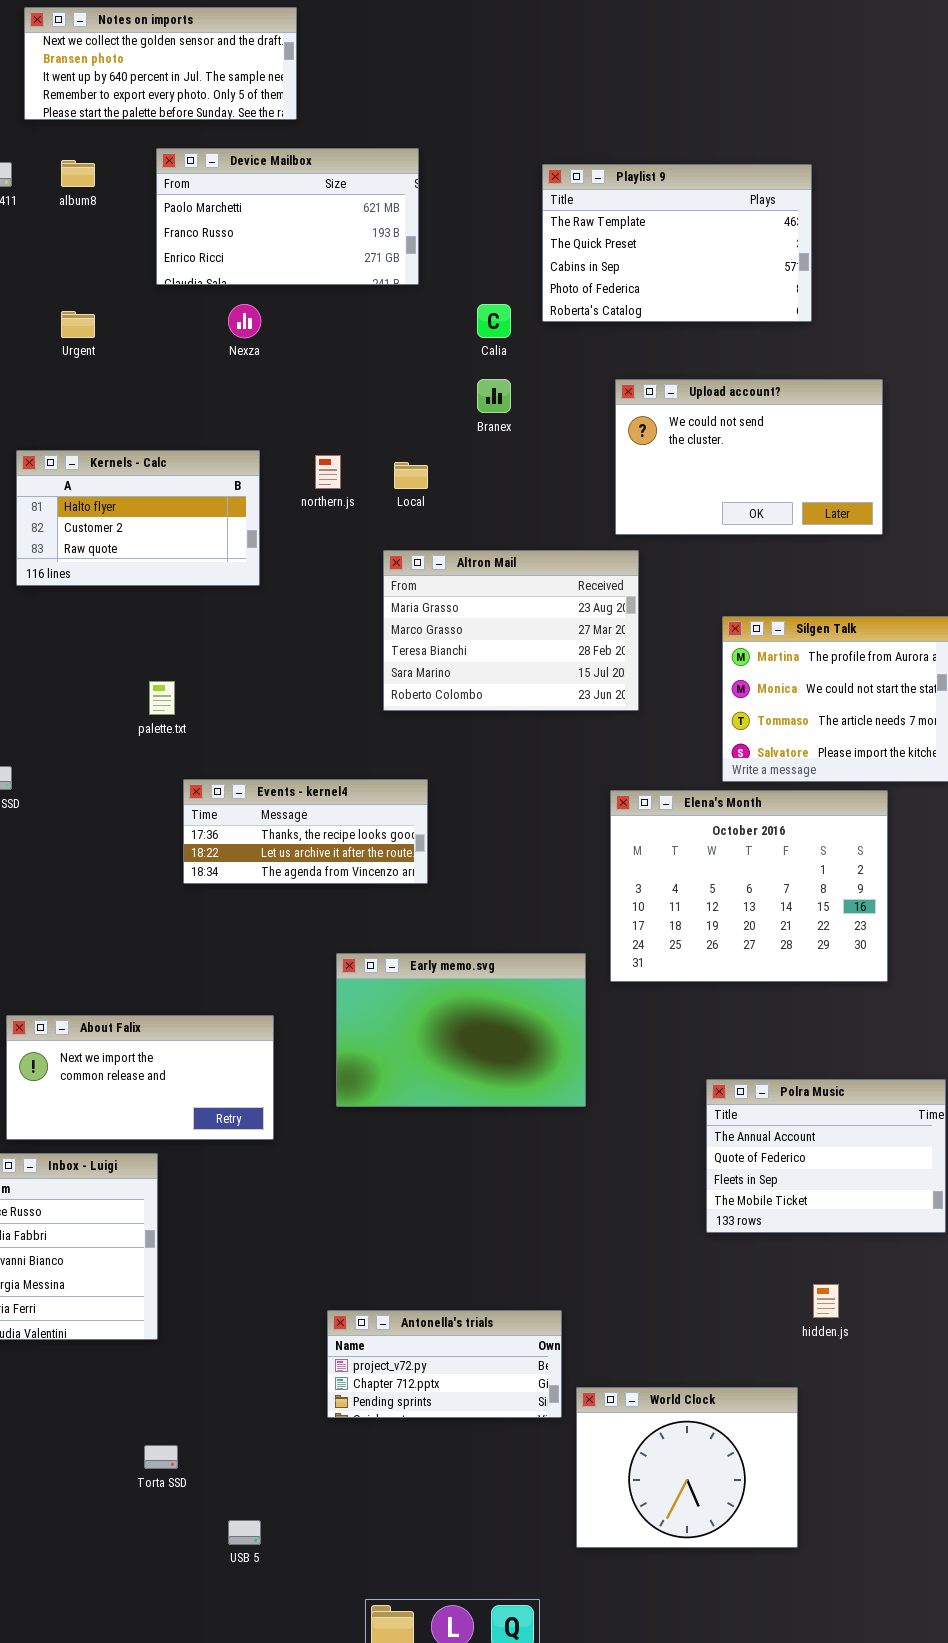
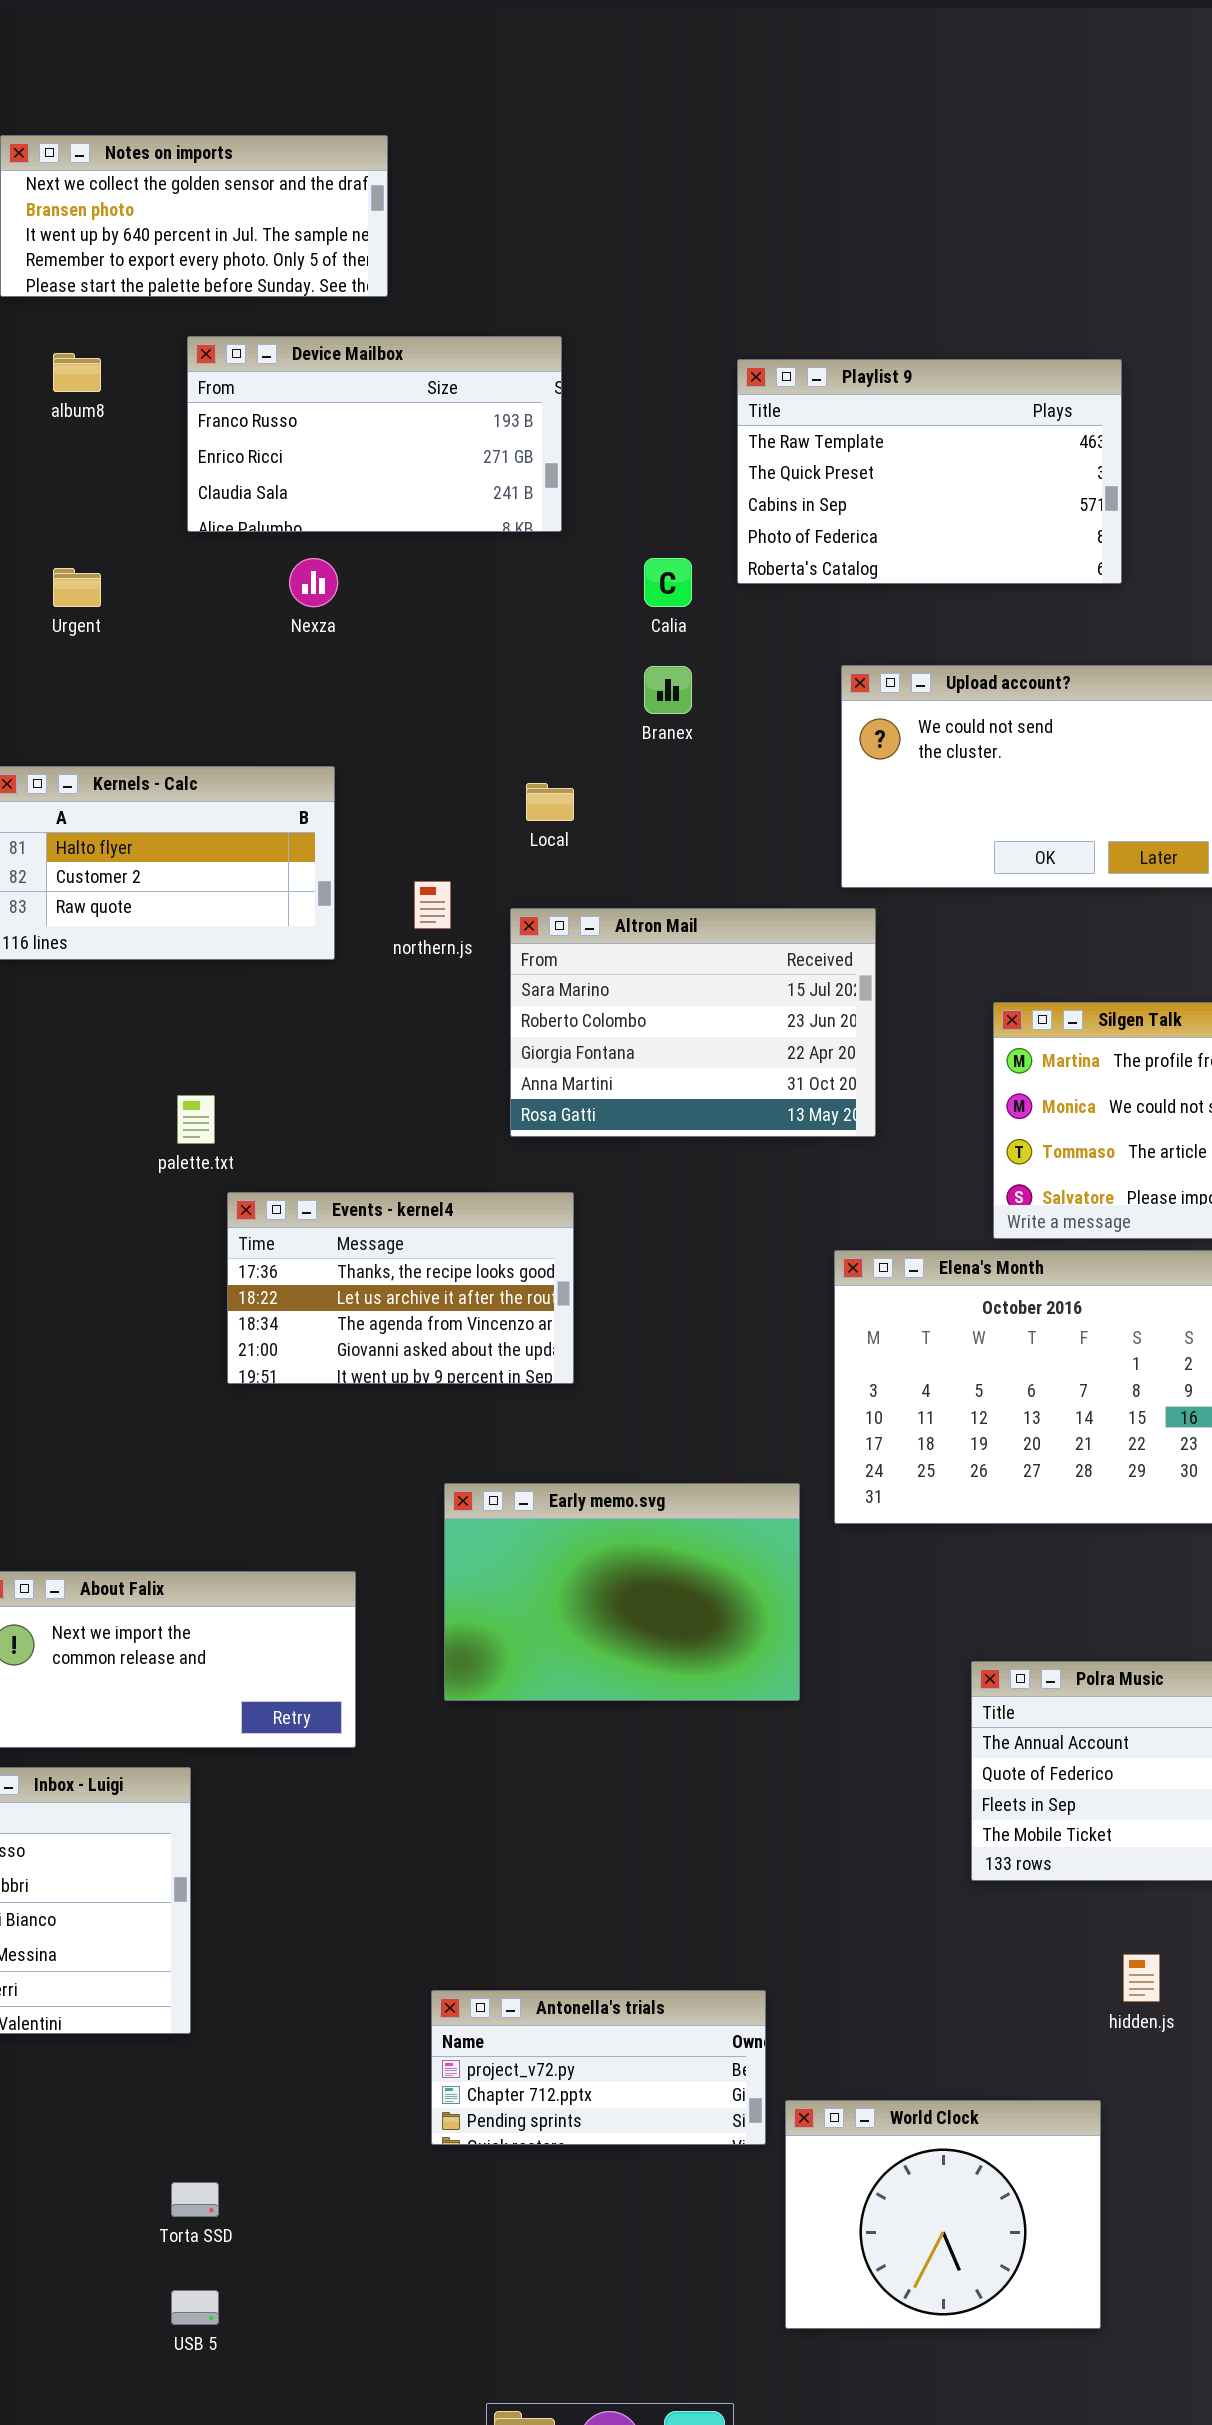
Device Mailbox: [156,148,419,285] -> [187,336,562,532], scrolled down 1 row
northern.js: [315,455,341,489] -> [414,881,451,929], moved
Altron Mail: [383,550,639,711] -> [510,908,876,1137], scrolled down 3 rows
Events - kernel4: [183,779,428,884] -> [227,1192,574,1384], resized
USB 5: [228,1520,261,1545] -> [171,2290,219,2325], moved

